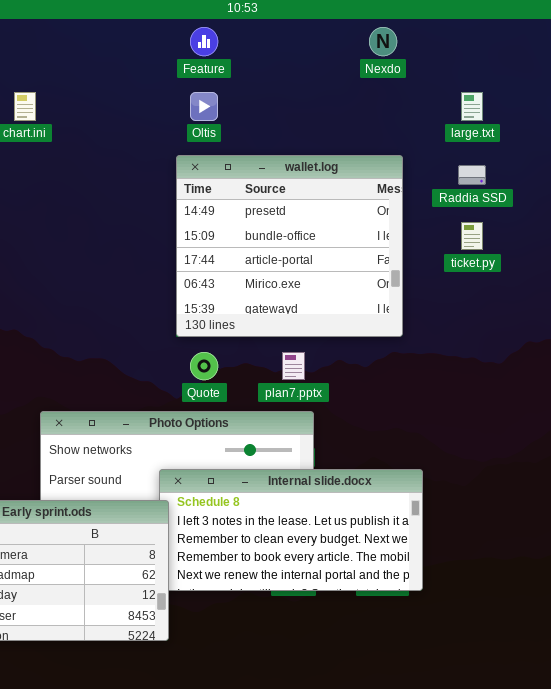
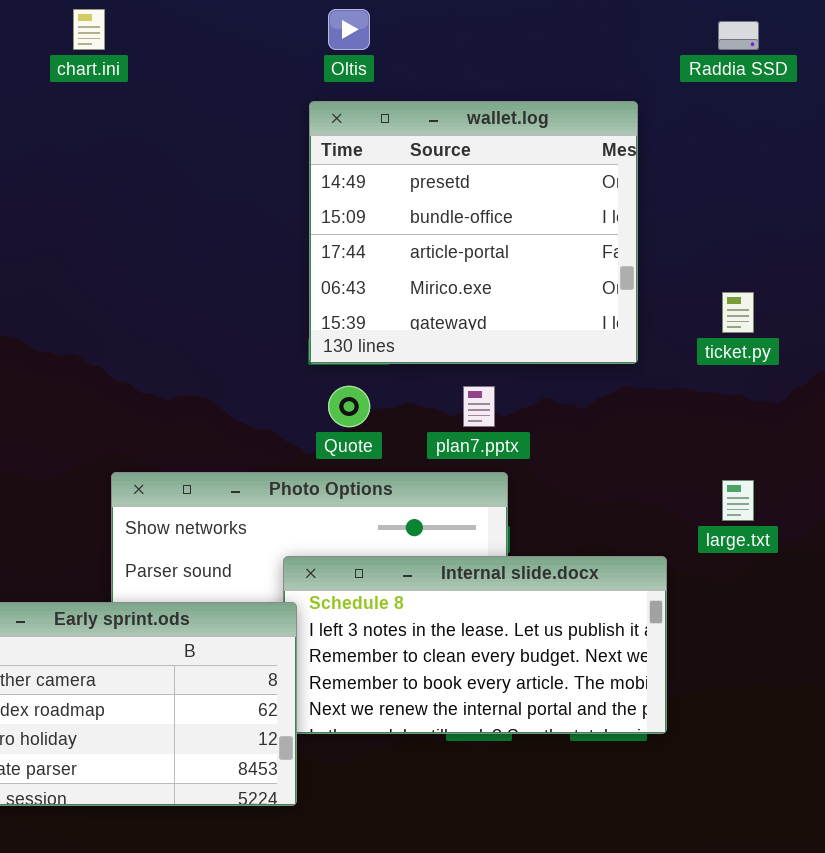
large.txt: [461,92,483,121] -> [722,480,754,521], moved
Raddia SSD: [458,165,486,185] -> [718,21,759,50], moved
ticket.py: [461,222,483,250] -> [722,292,754,333], moved

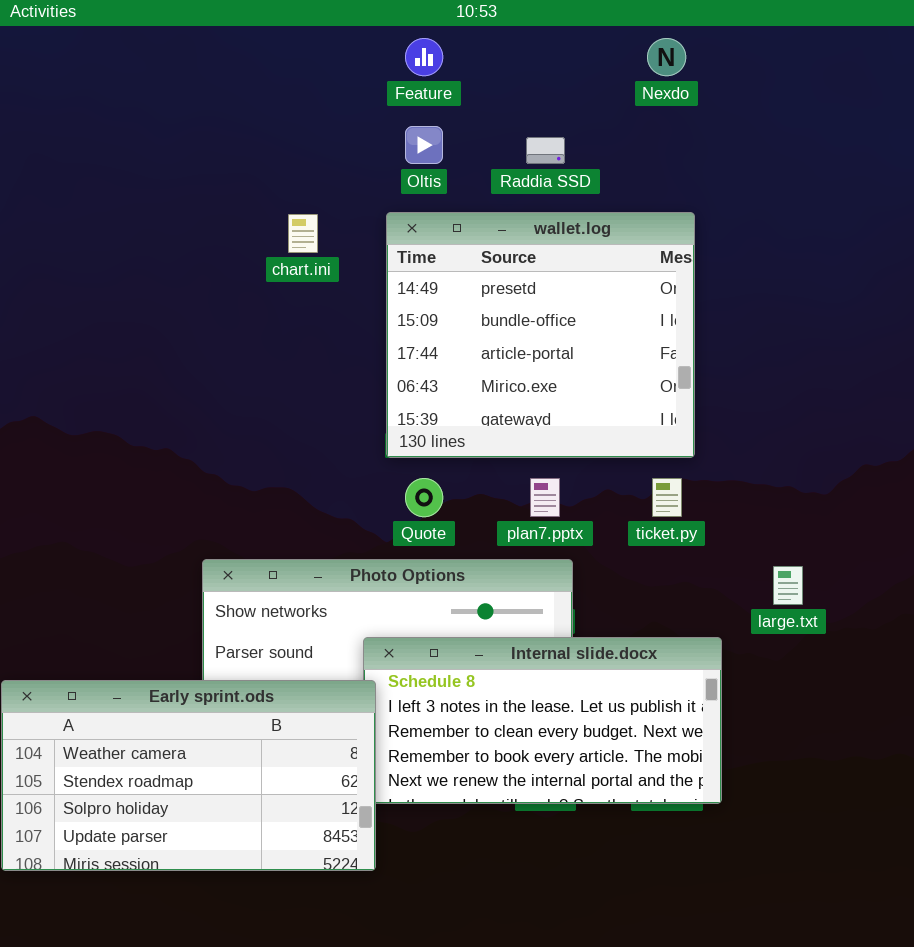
chart.ini: [73,9,105,50] -> [288,214,318,253], moved
Raddia SSD: [718,21,759,50] -> [526,137,565,164], moved
ticket.py: [722,292,754,333] -> [652,478,682,517], moved

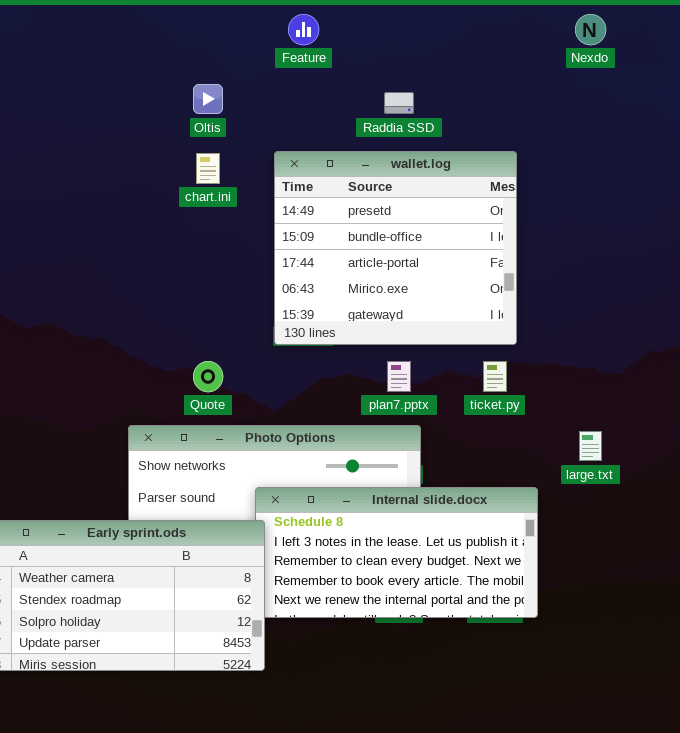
Nexdo: [647,38,686,76] -> [575,14,606,45], moved
Oltis: [405,126,443,164] -> [193,84,223,114], moved
Quote: [405,478,443,517] -> [193,361,223,392], moved

